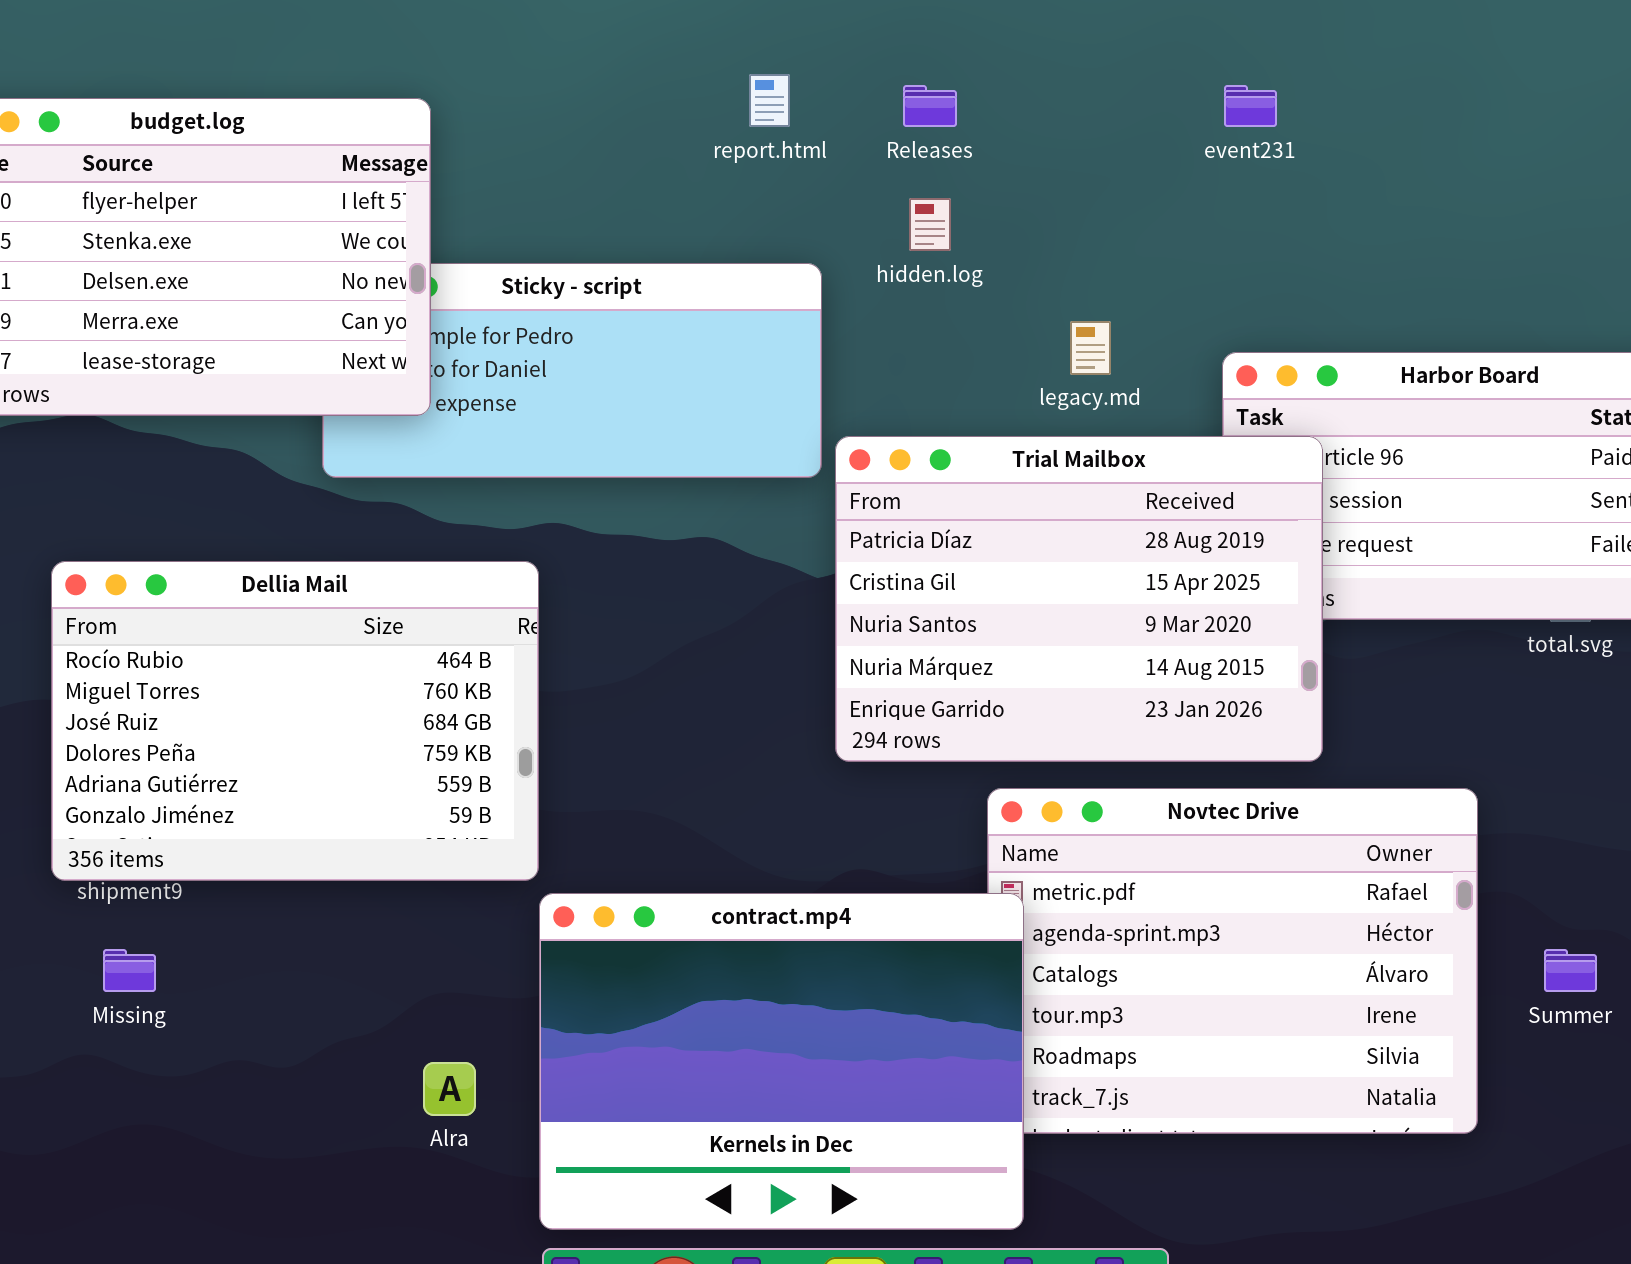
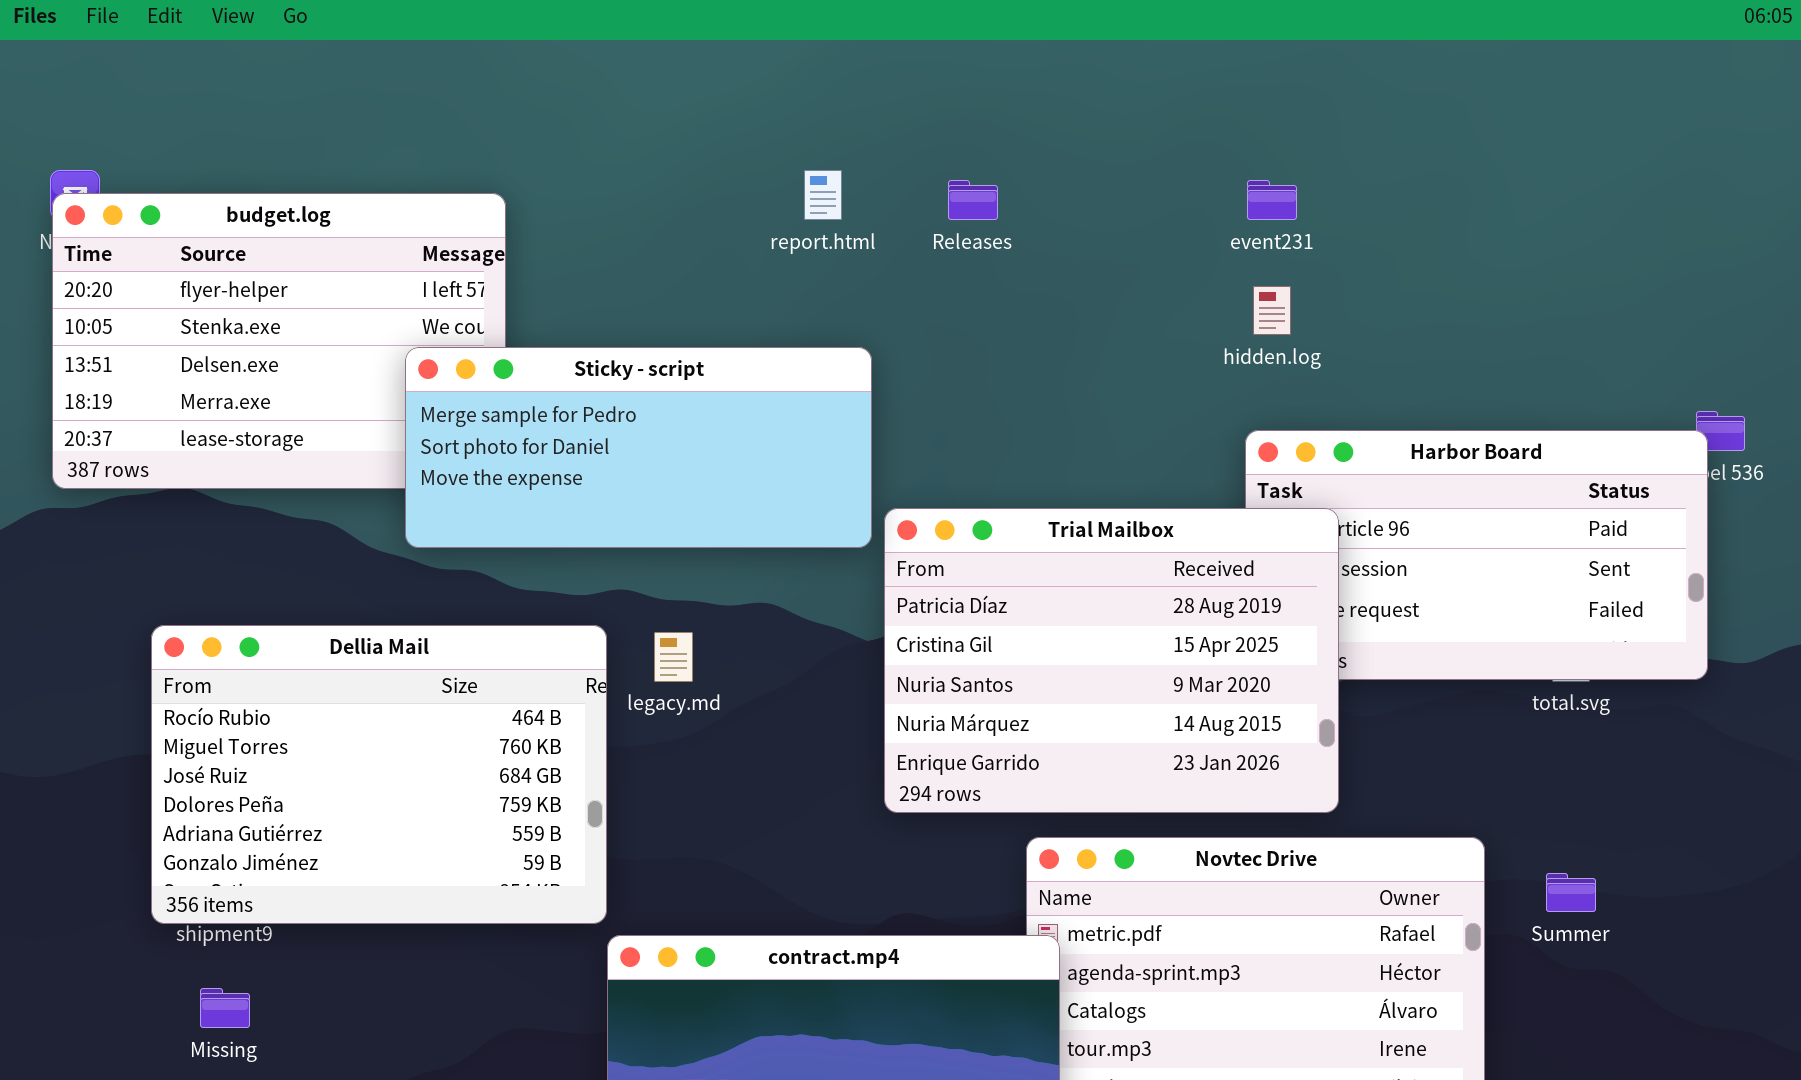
hidden.log: [909,198,951,251] -> [1253,286,1291,335], moved
Sticky - script: [322,263,822,478] -> [405,347,872,548], raised
legacy.md: [1070,321,1111,375] -> [654,632,693,682], moved
Summer: [1544,949,1597,992] -> [1546,873,1596,912], moved

